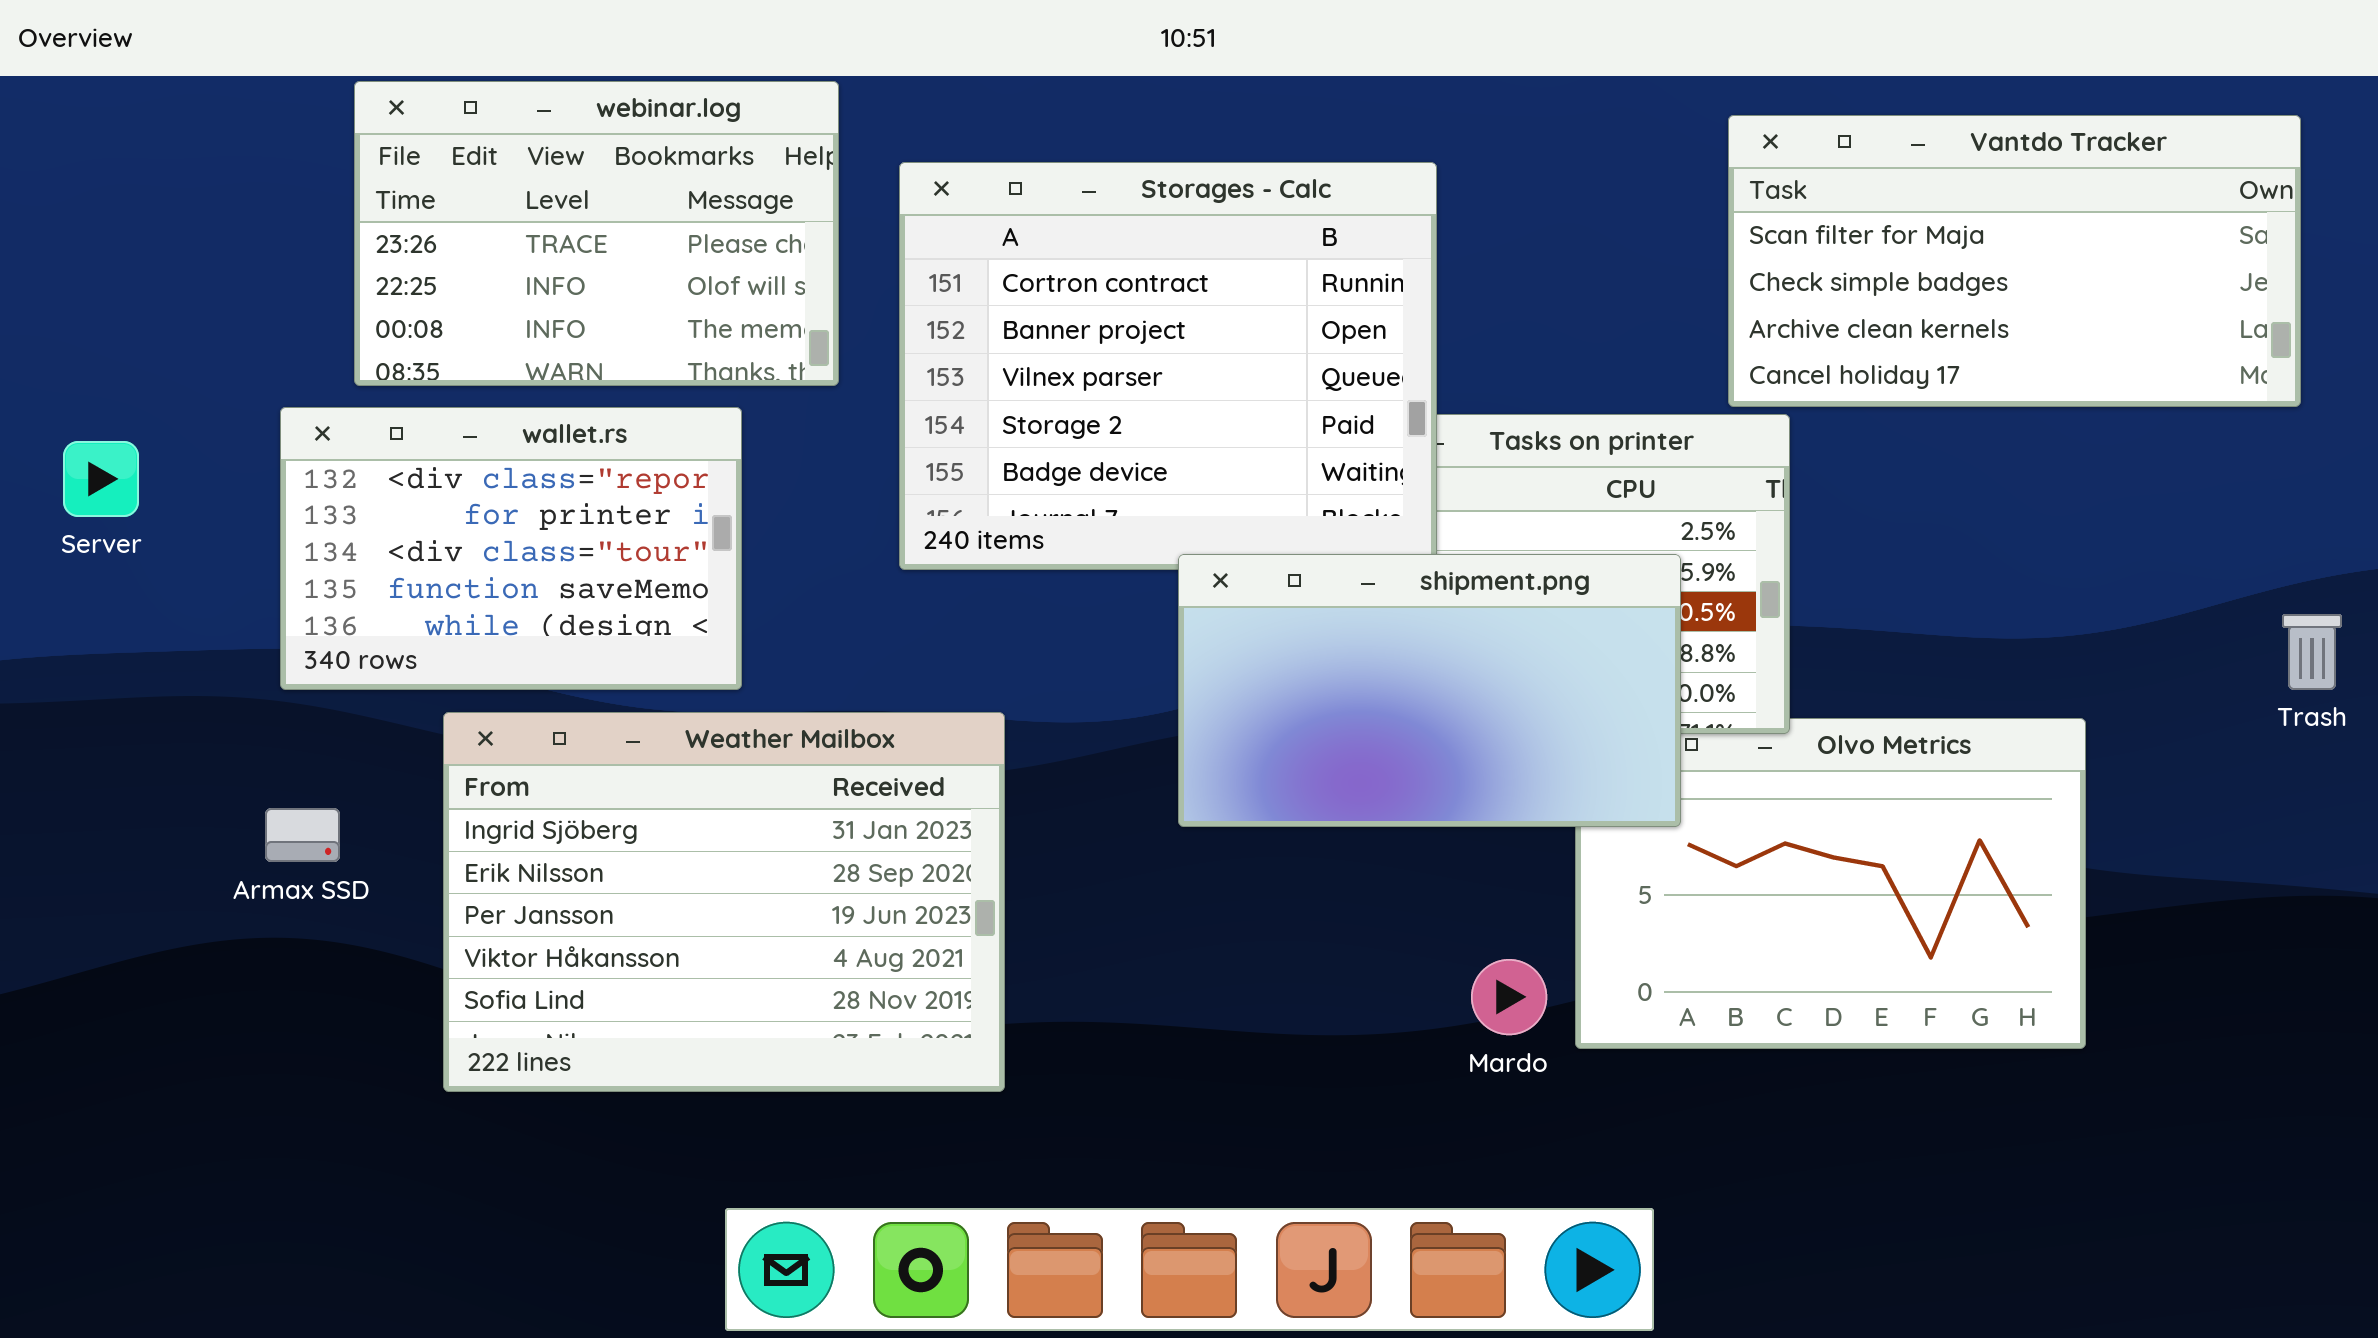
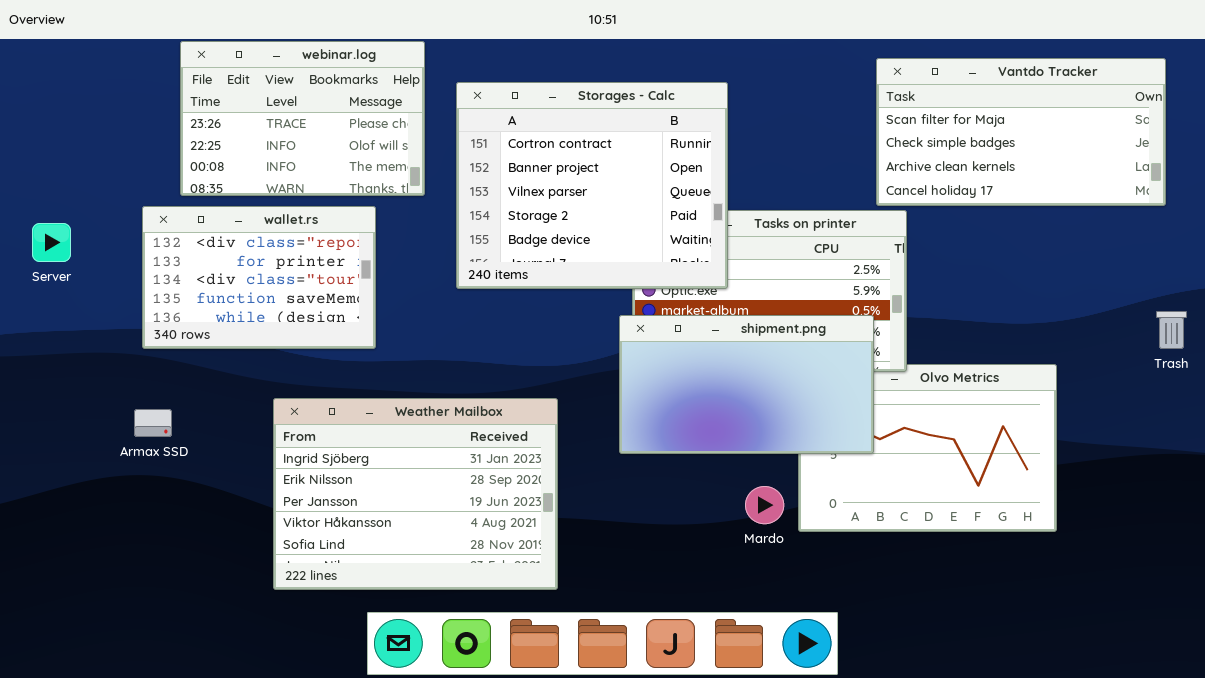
shipment.png: [1178,554,1681,827] -> [619,315,874,454], moved
Weather Mailbox: [443,712,1005,1092] -> [273,398,558,590], moved

